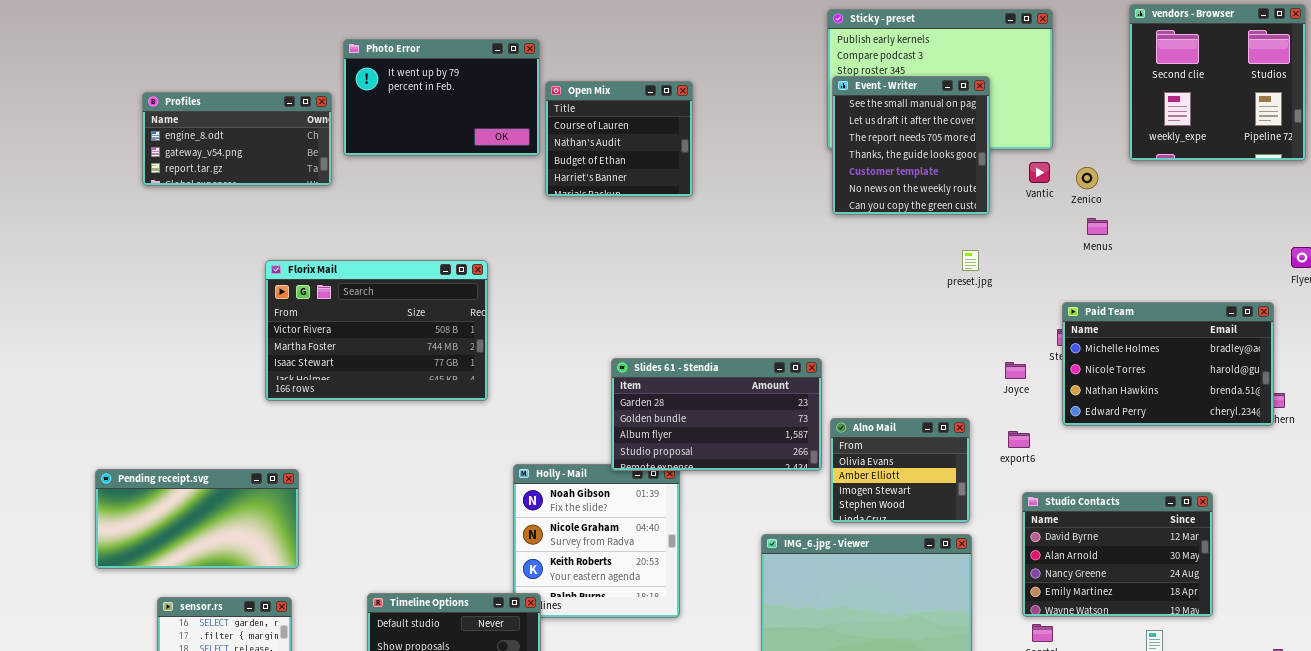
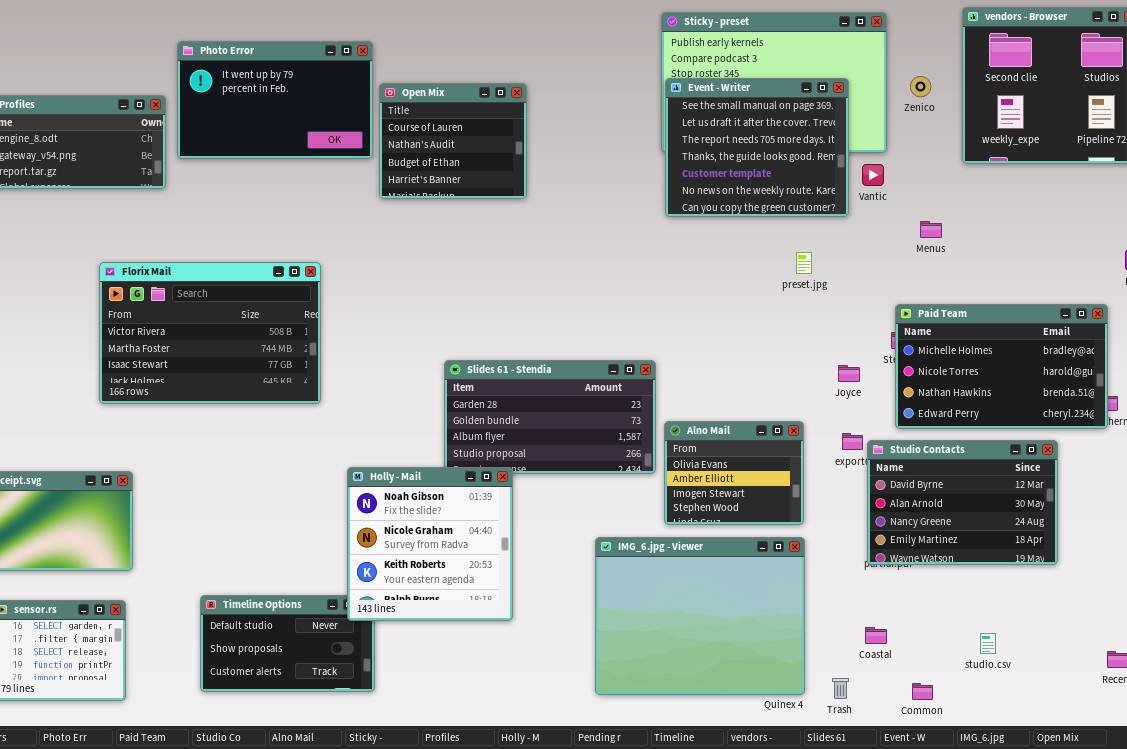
Event - Writer: [832,76,990,215] -> [665,78,849,217], resized
Zenico: [1076,167,1098,189] -> [910,76,931,97], moved
Holly - Mail: [513,464,680,618] -> [347,467,513,621], raised
Studio Contacts: [1022,492,1213,617] -> [867,440,1058,565], moved

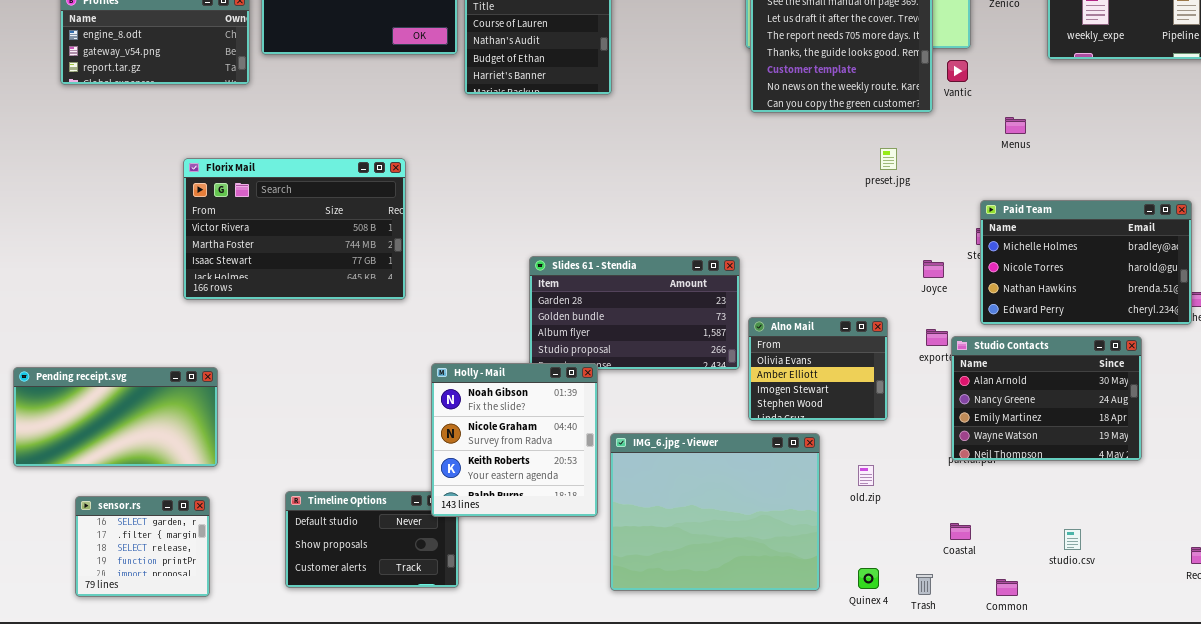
Studio Contacts: [867,440,1058,565] -> [951,336,1142,461], scrolled down 1 row
IMG_6.jpg - Viewer: [595,537,805,695] -> [610,433,820,591], moved

